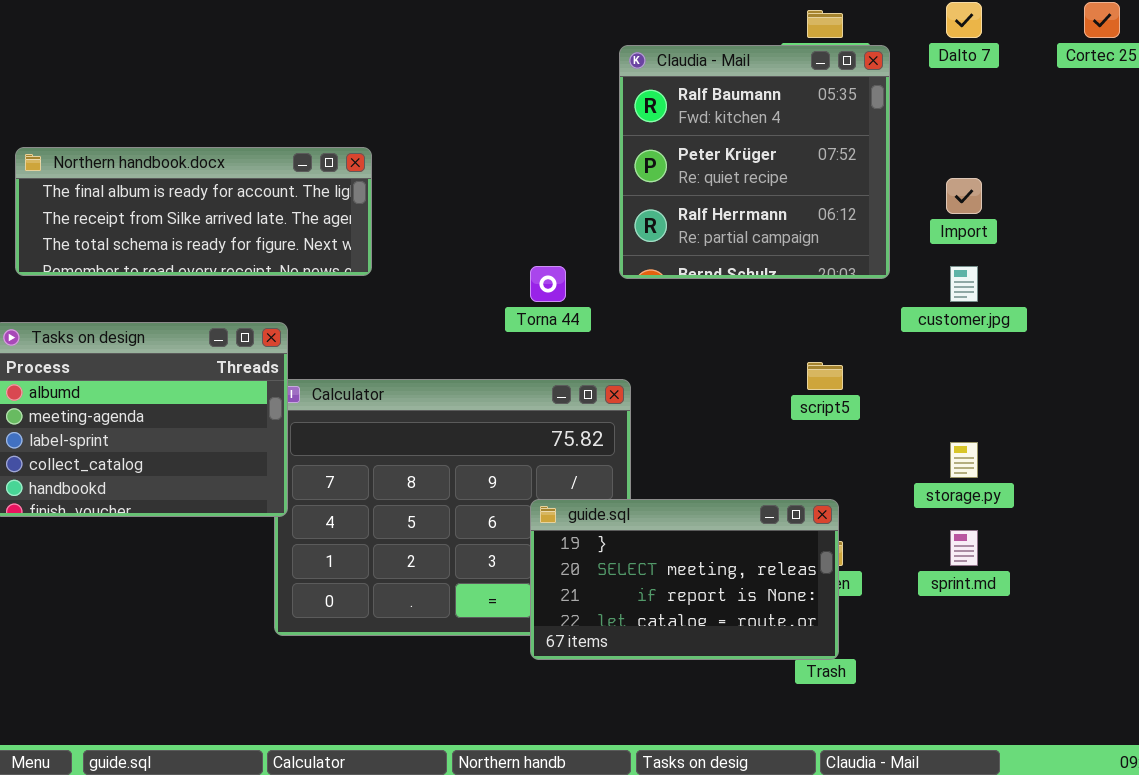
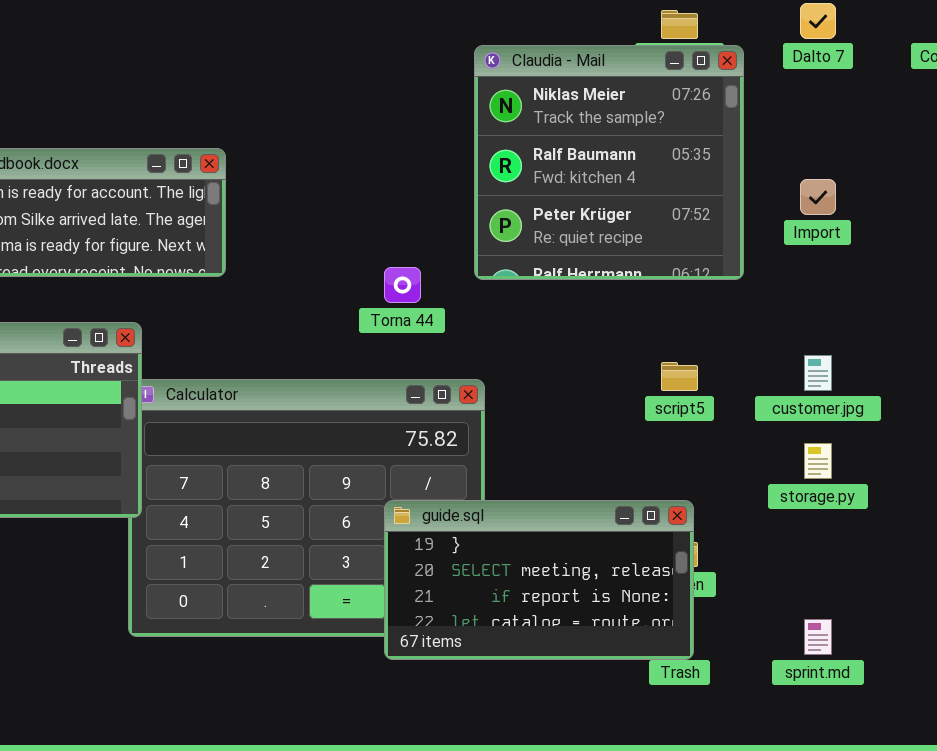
Claudia - Mail: [619,45,890,279] -> [474,45,744,280], scrolled up 1 row
customer.jpg: [950,266,978,302] -> [804,355,832,391], moved
sprint.md: [950,530,978,566] -> [804,619,832,655], moved

